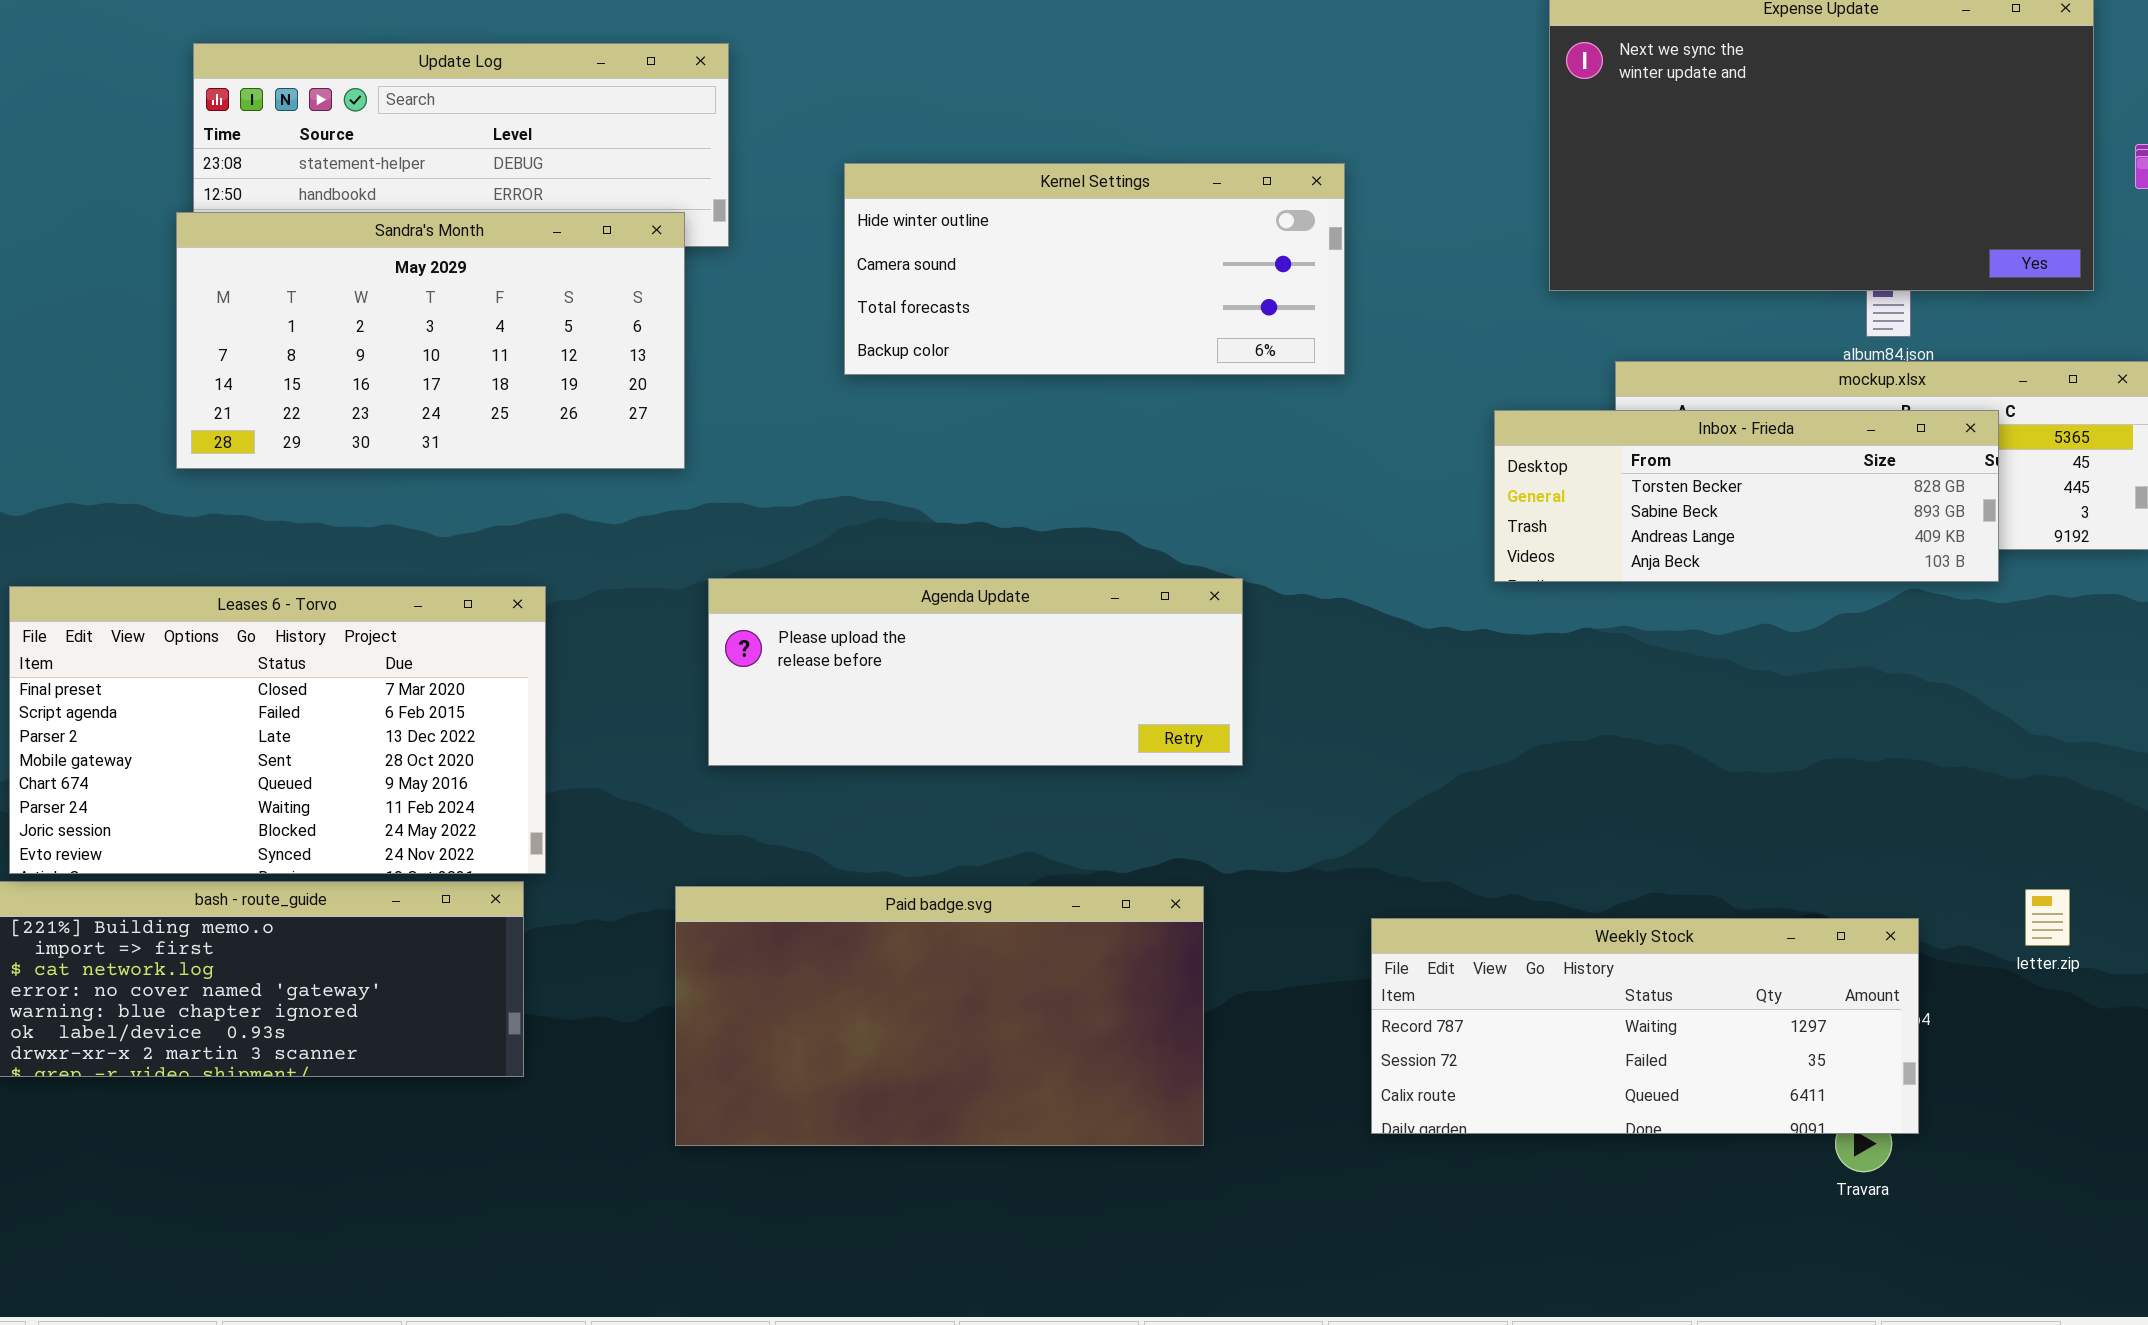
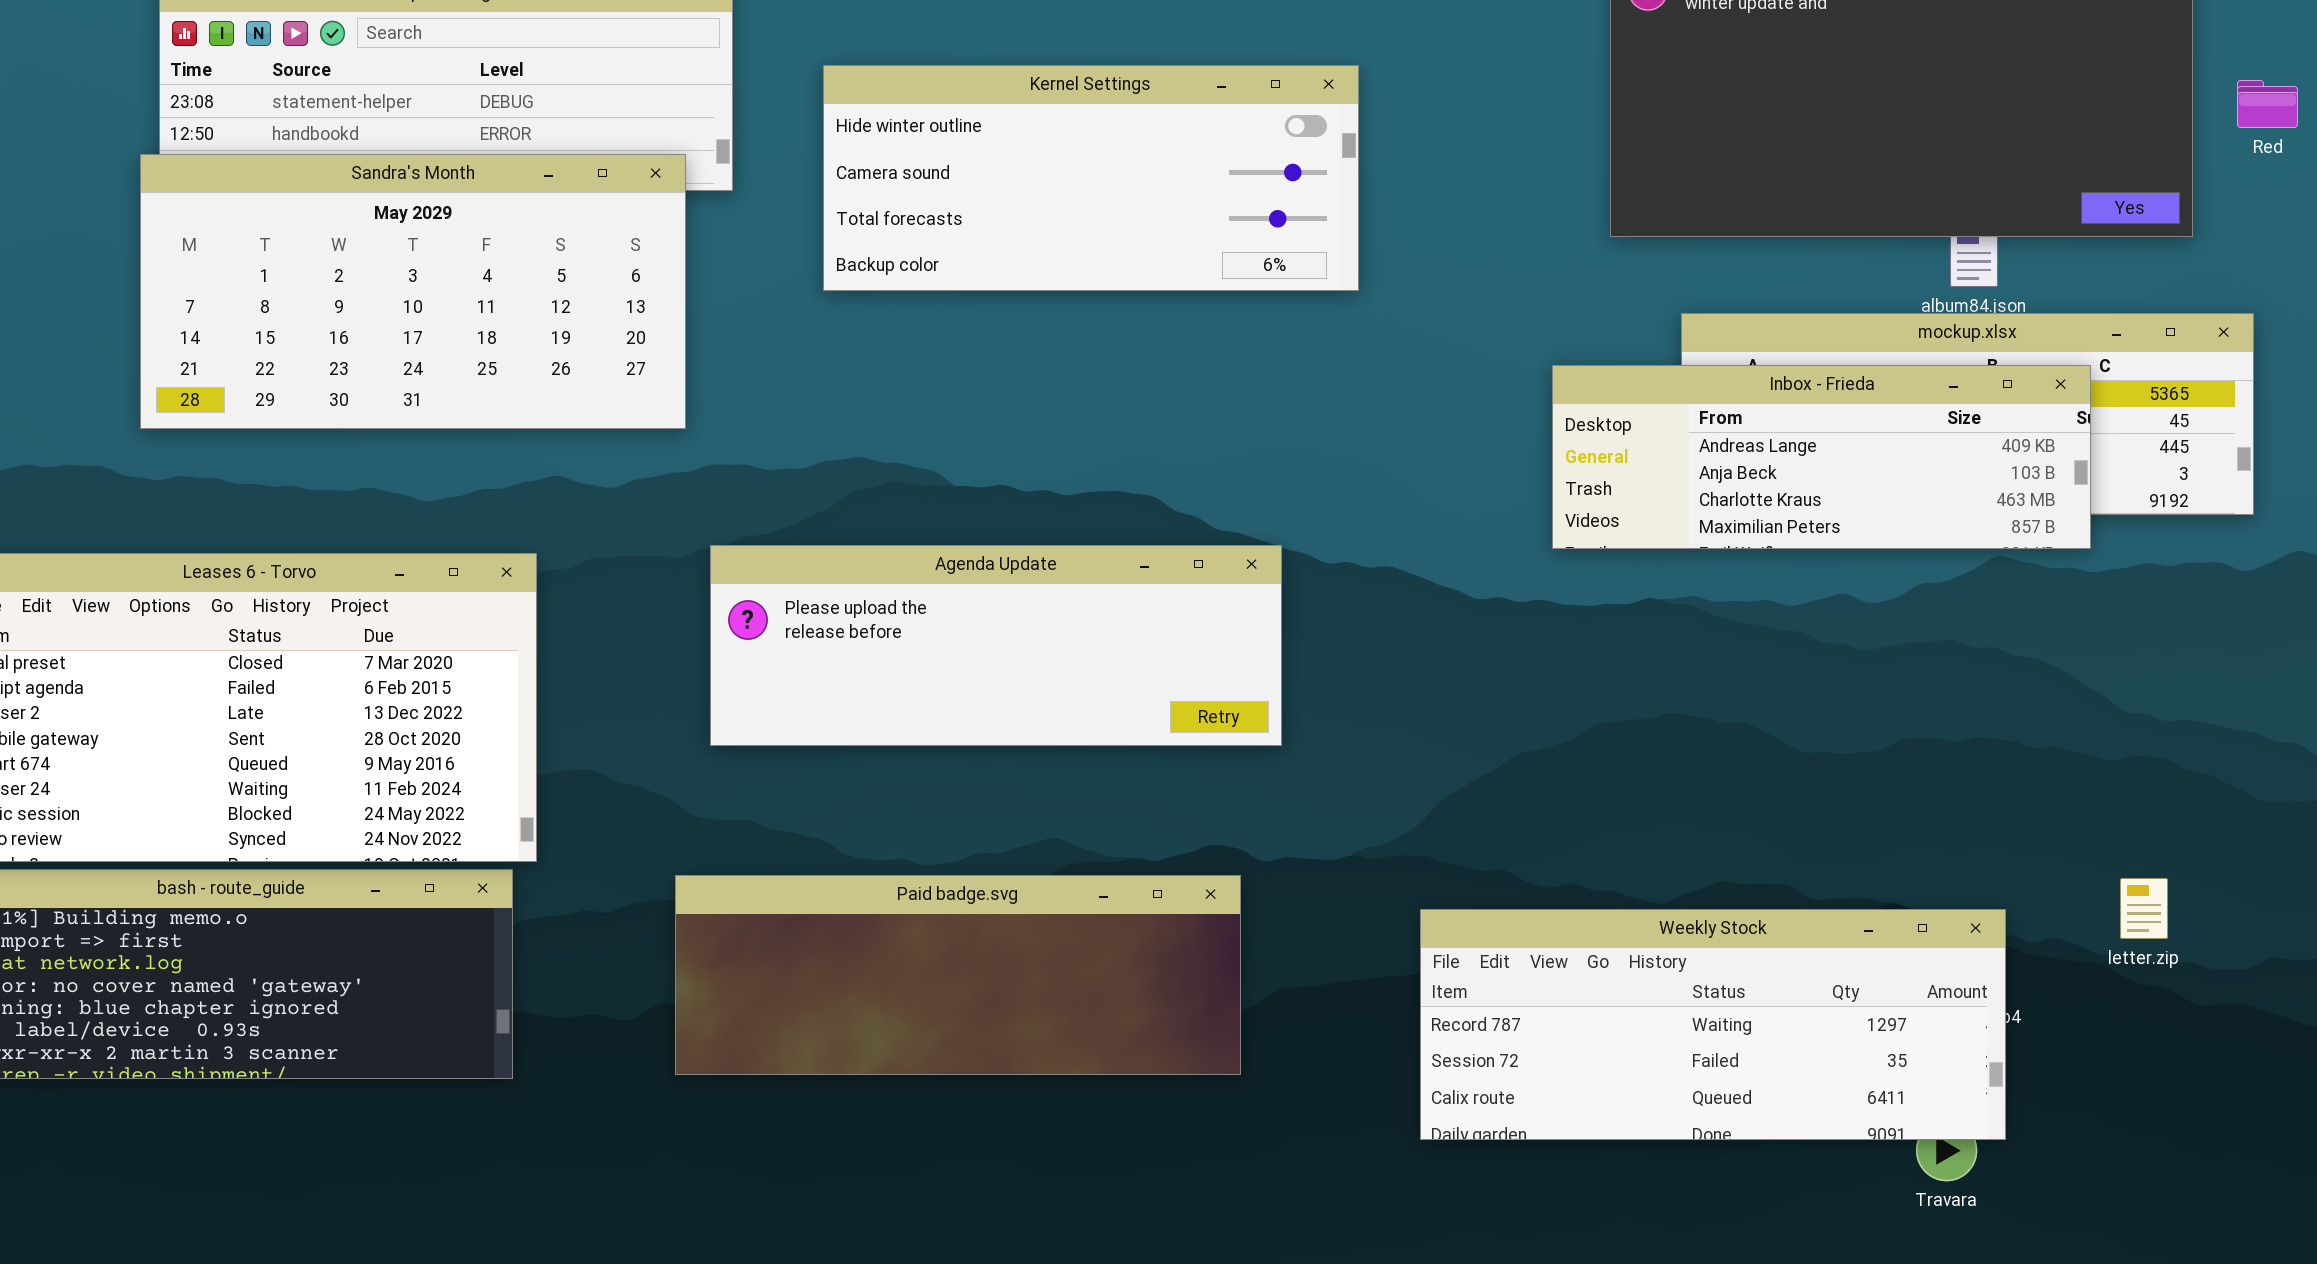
Kernel Settings: [844,163,1345,375] -> [823,65,1359,291], moved
Inbox - Frieda: [1494,410,1999,582] -> [1552,365,2091,549], scrolled down 2 rows
Paid badge.svg: [675,886,1204,1146] -> [675,875,1241,1075], resized

